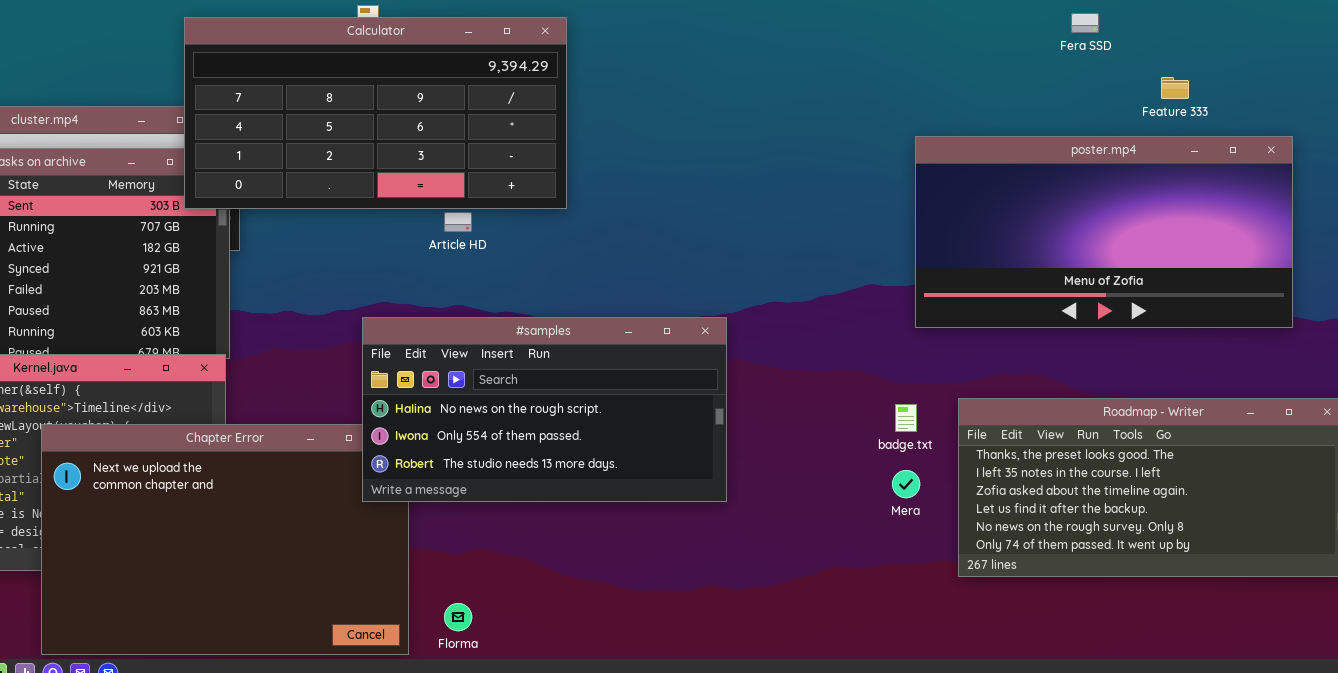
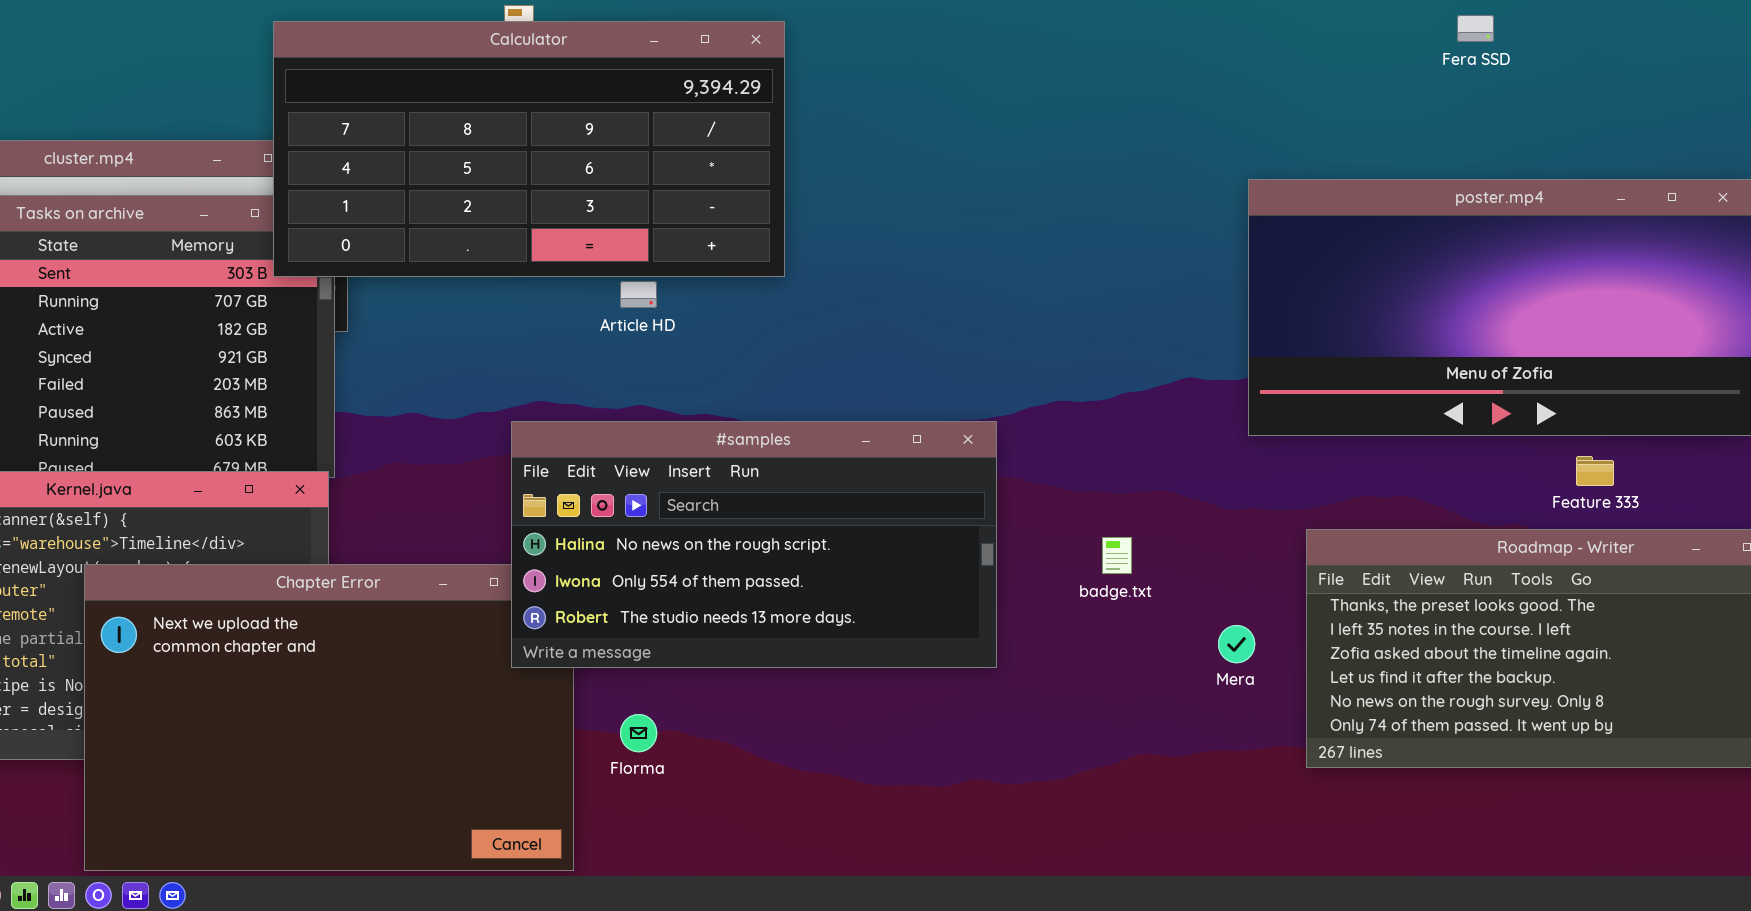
Feature 333: [1161,77,1189,99] -> [1576,456,1614,486], moved
badge.txt: [895,404,917,432] -> [1102,537,1132,574], moved
Florma: [444,603,472,631] -> [620,714,657,752], moved

